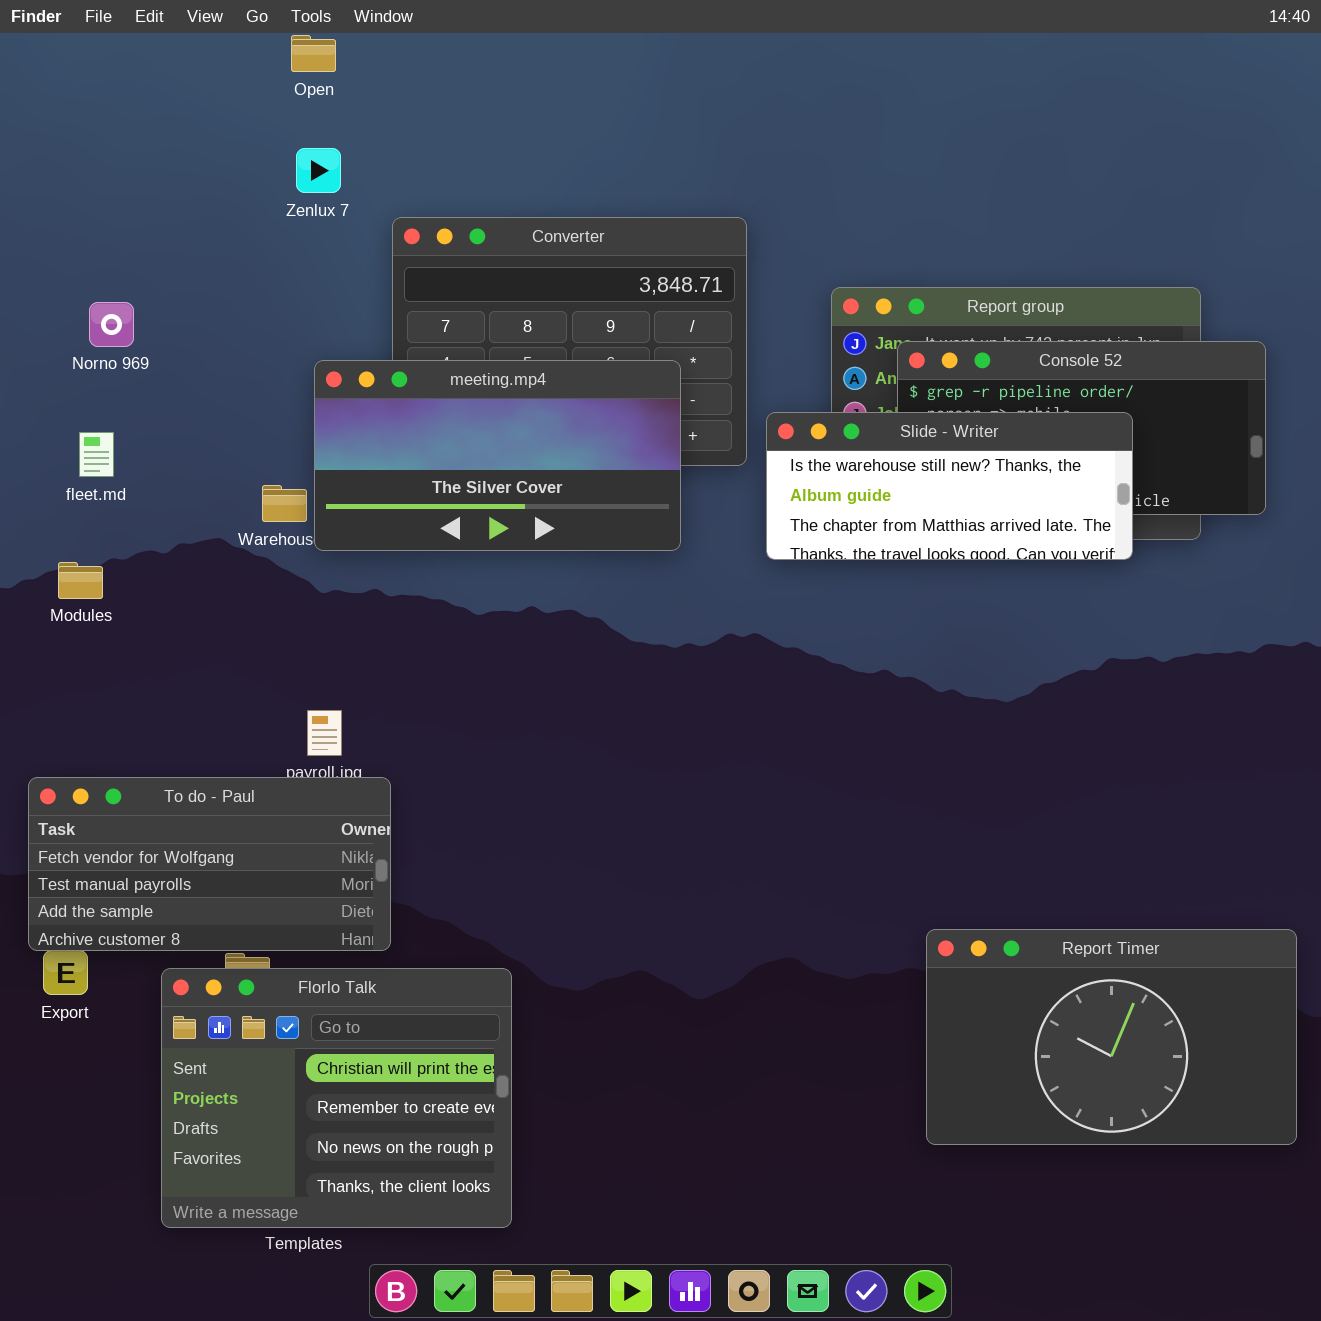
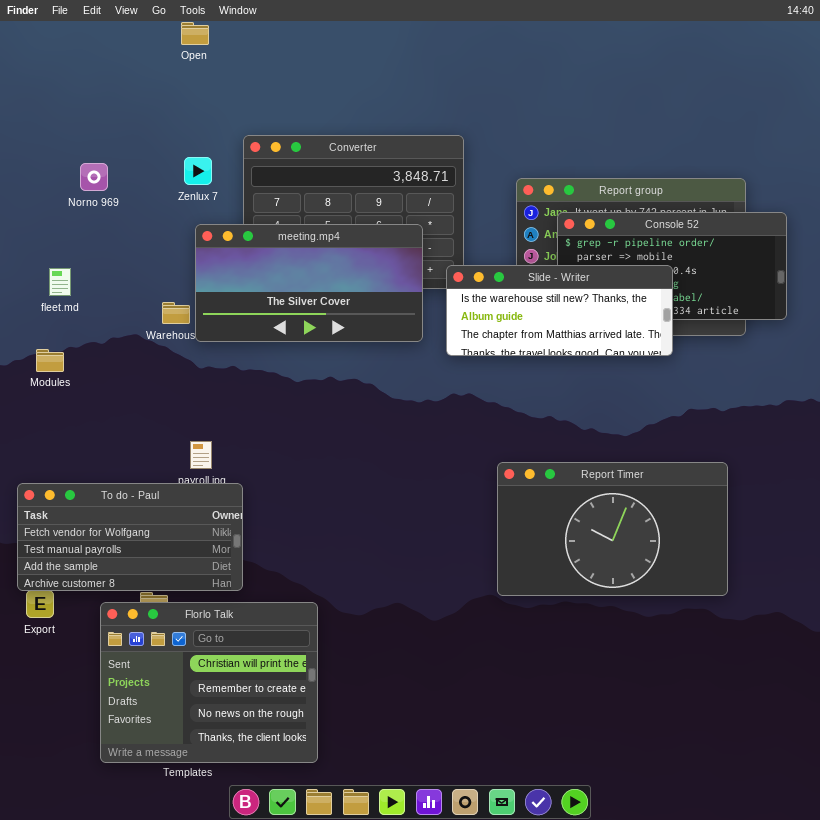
Zenlux 7: [296,148,341,193] -> [184,157,212,185], moved
Norno 969: [89,302,134,347] -> [80,163,108,191], moved
Slide - Writer: [766,412,1133,560] -> [446,265,673,356], moved
Report Timer: [926,929,1297,1145] -> [497,462,728,596], moved

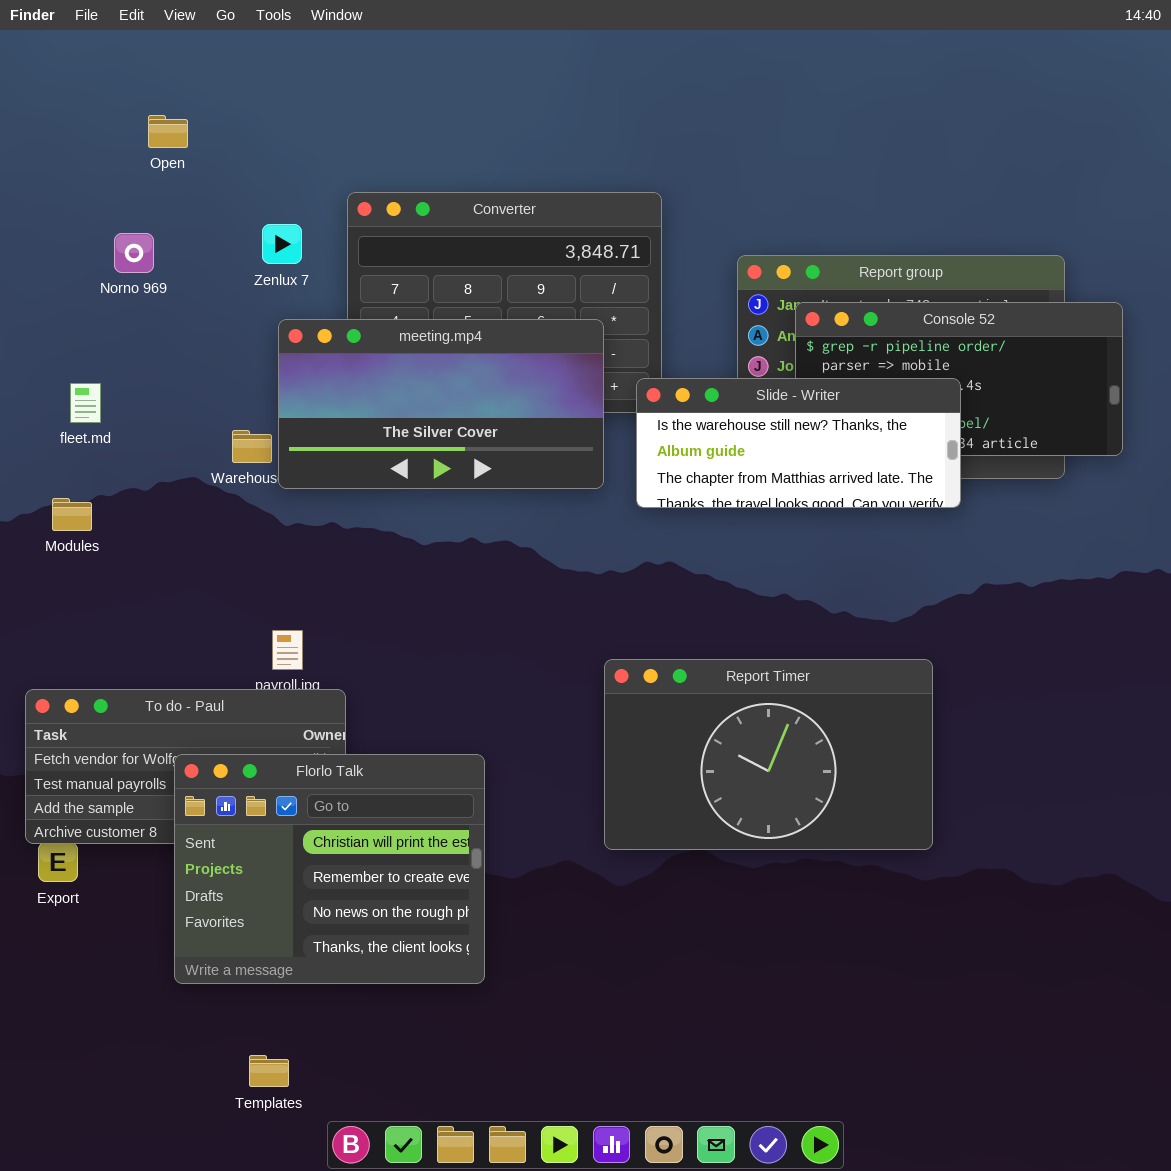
Open: [181,22,209,45] -> [148,115,188,148], moved
Report Timer: [497,462,728,596] -> [604,659,933,850], moved
Florlo Talk: [100,602,318,763] -> [174,754,485,984], moved

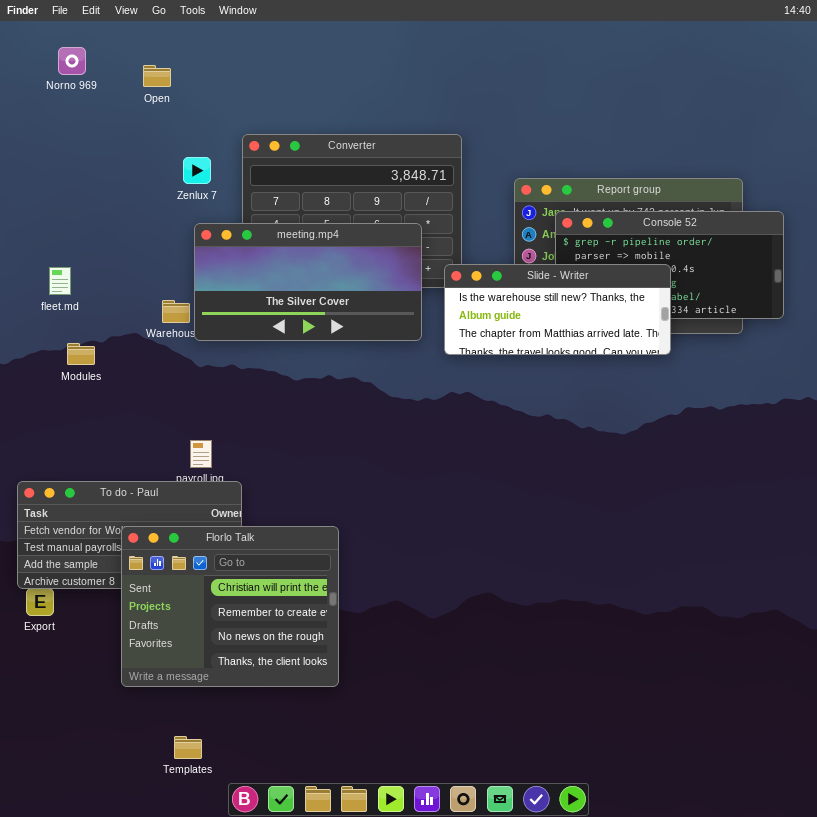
Open: [148,115,188,148] -> [143,65,171,87], moved
Norno 969: [114,233,154,273] -> [58,47,86,75], moved
Modules: [52,498,92,531] -> [67,343,95,365], moved
Report Timer: [604,659,933,850] -> none, closed

